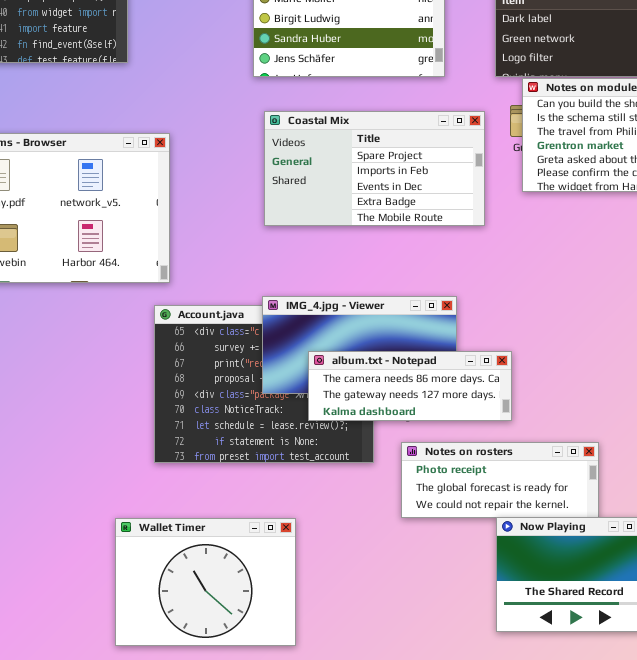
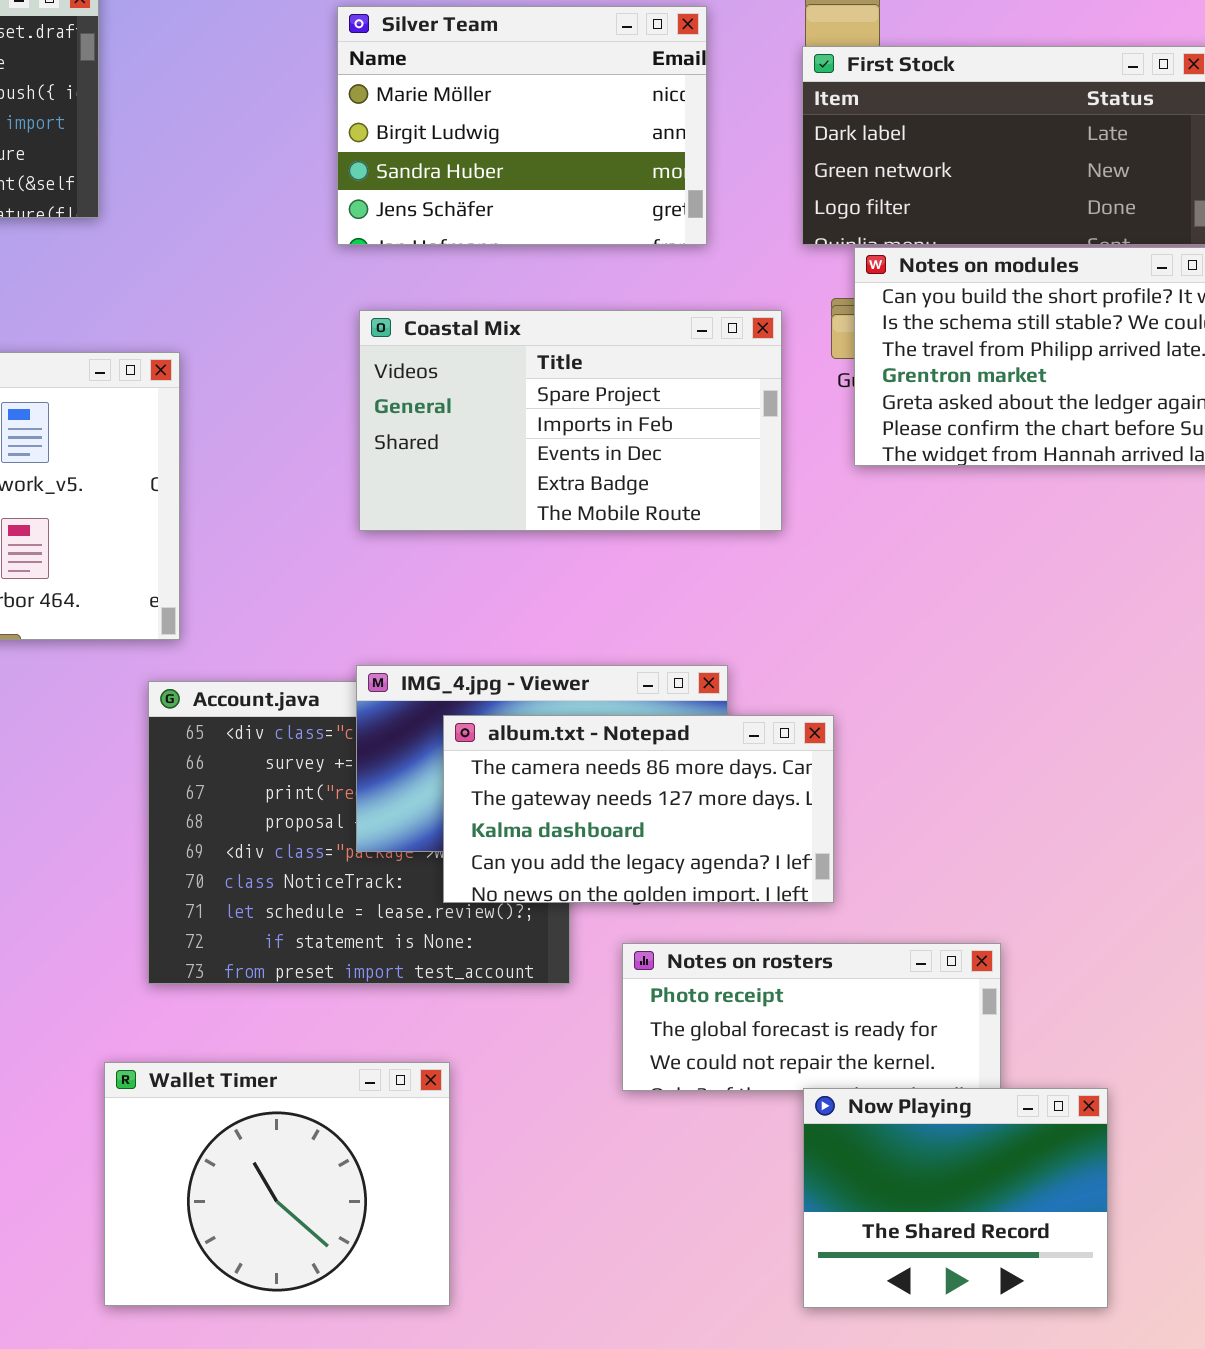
album.txt - Notepad: [308,351,512,421] -> [443,715,834,903], resized
Wallet Timer: [115,518,296,646] -> [104,1062,450,1306], moved

